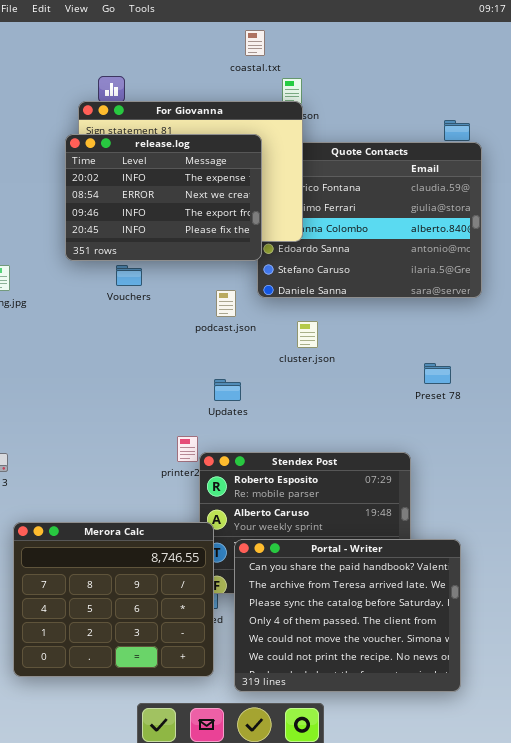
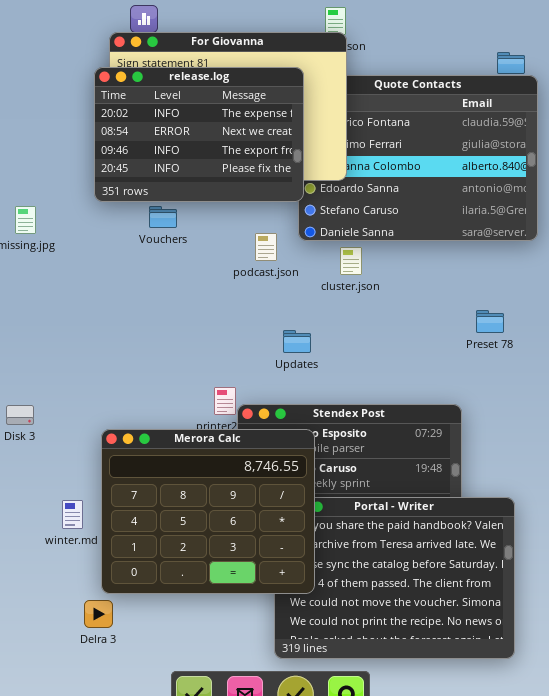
cluster.json: [297,321,318,348] -> [340,247,362,275], moved
Updates: [214,379,241,401] -> [283,330,311,353], moved
Merora Calc: [13,522,214,677] -> [101,429,315,594], moved

